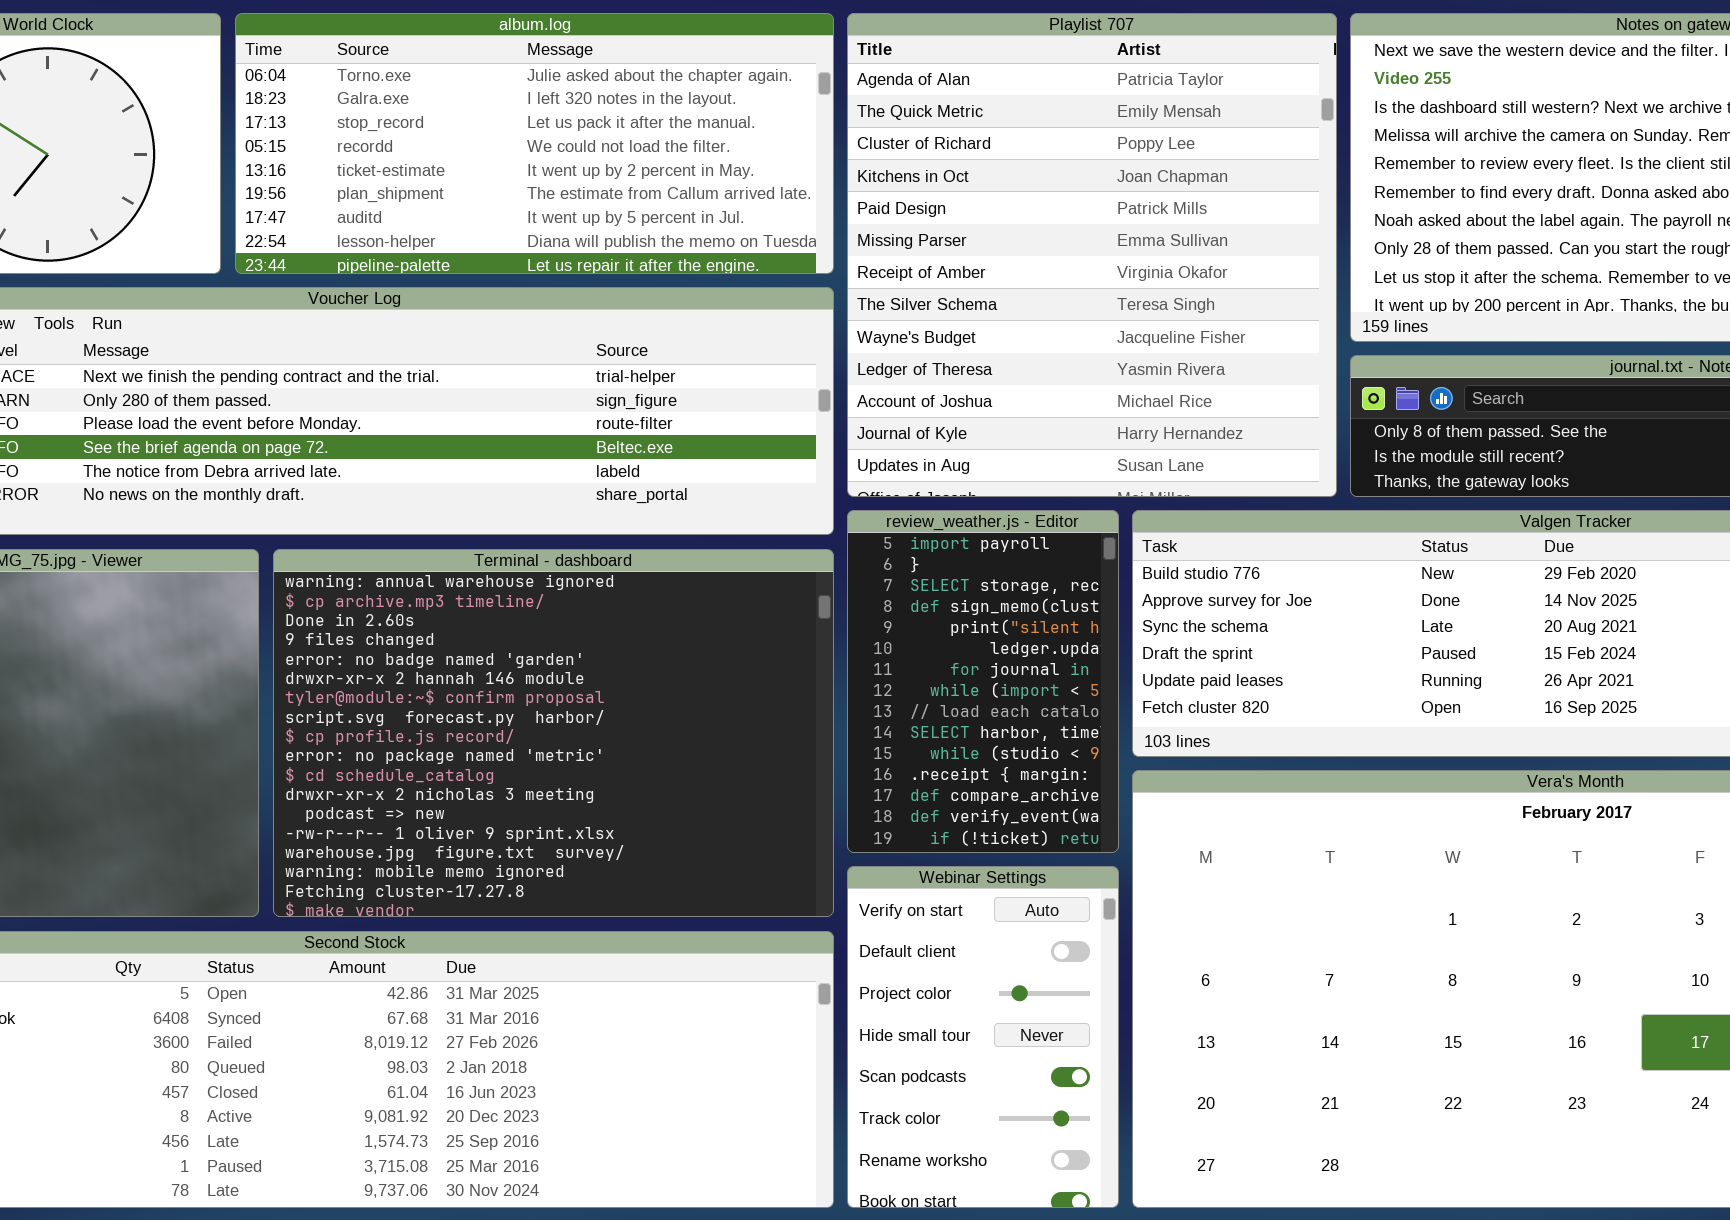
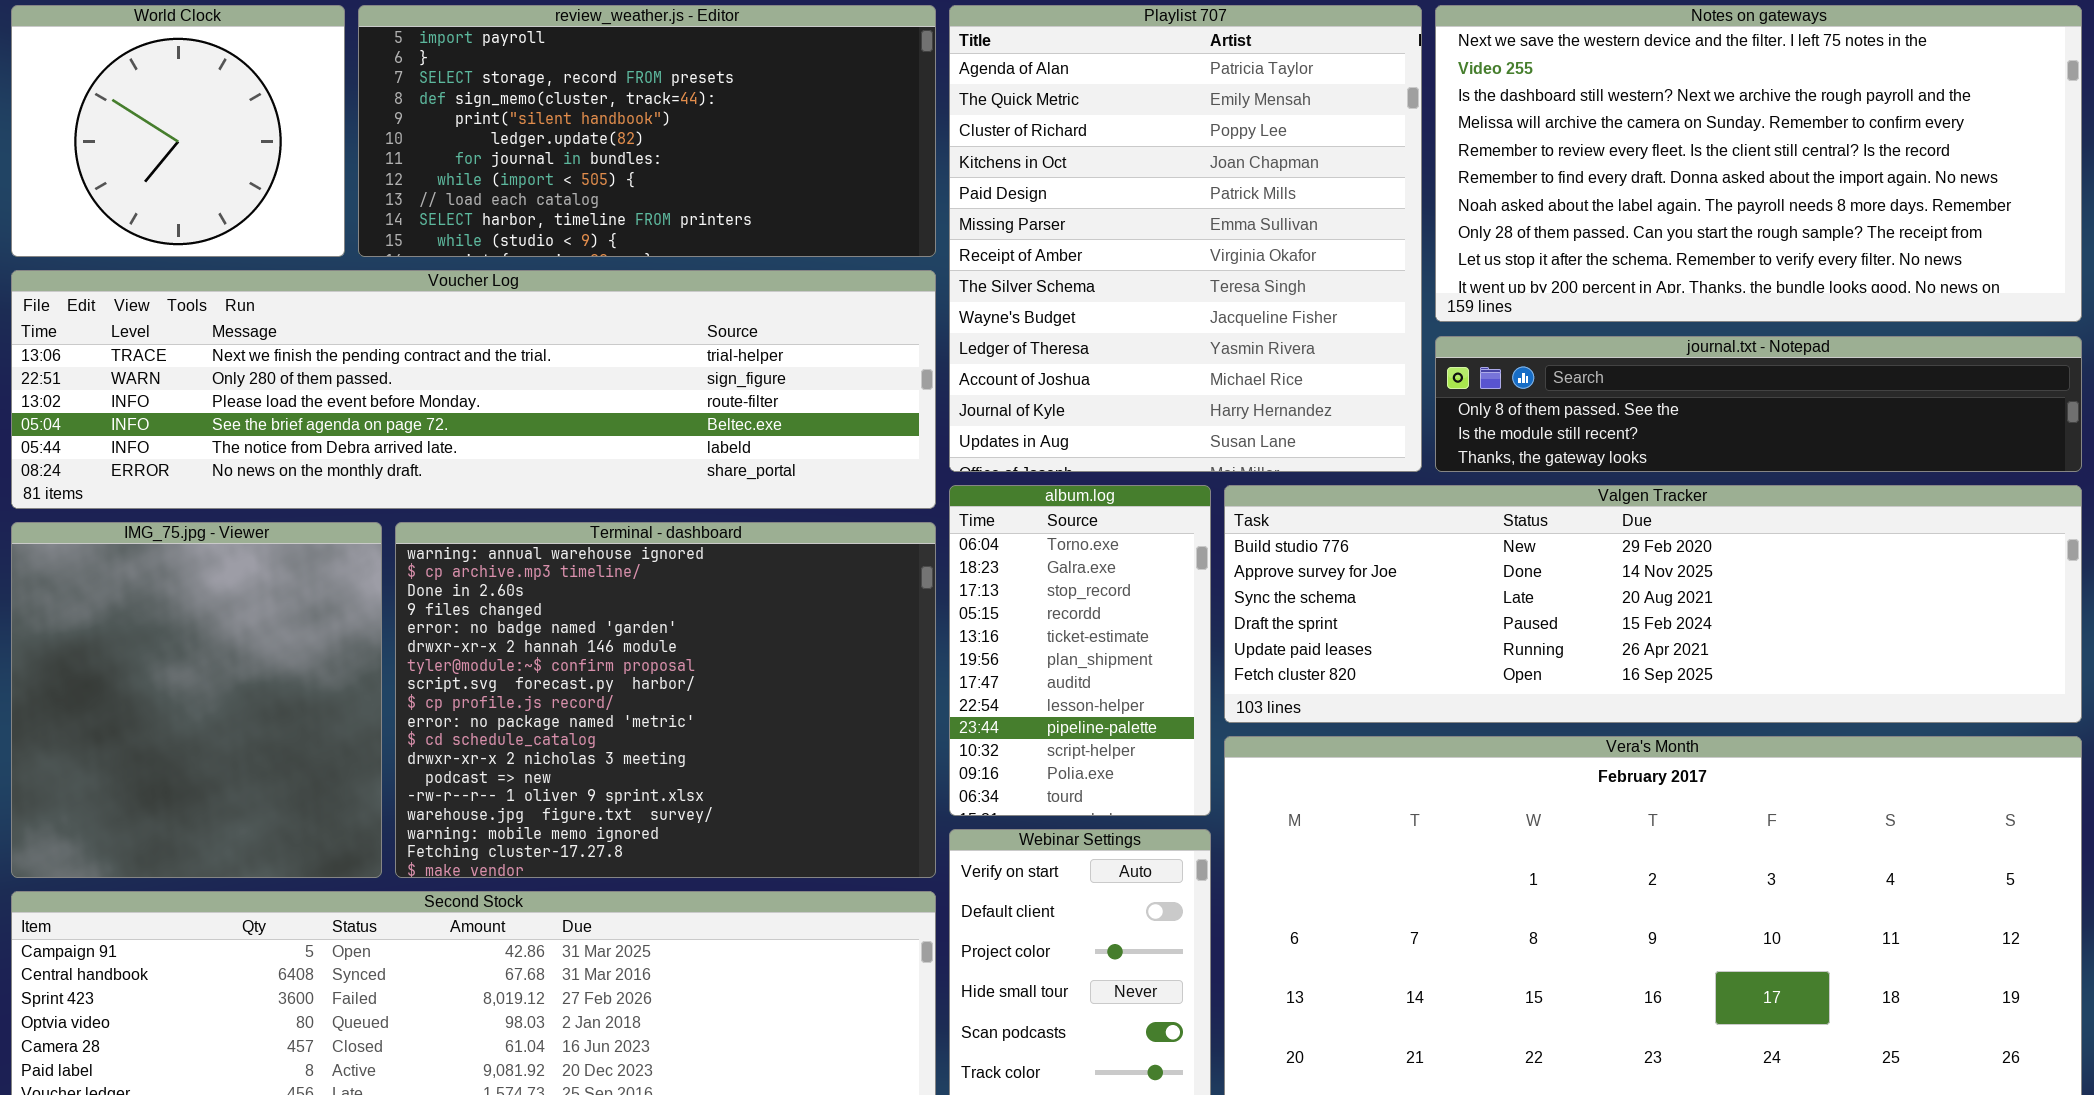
album.log: [235,13,834,274] -> [949,485,1211,816], moved, resized
review_weather.js - Editor: [847,510,1119,853] -> [358,5,936,257], moved, resized

